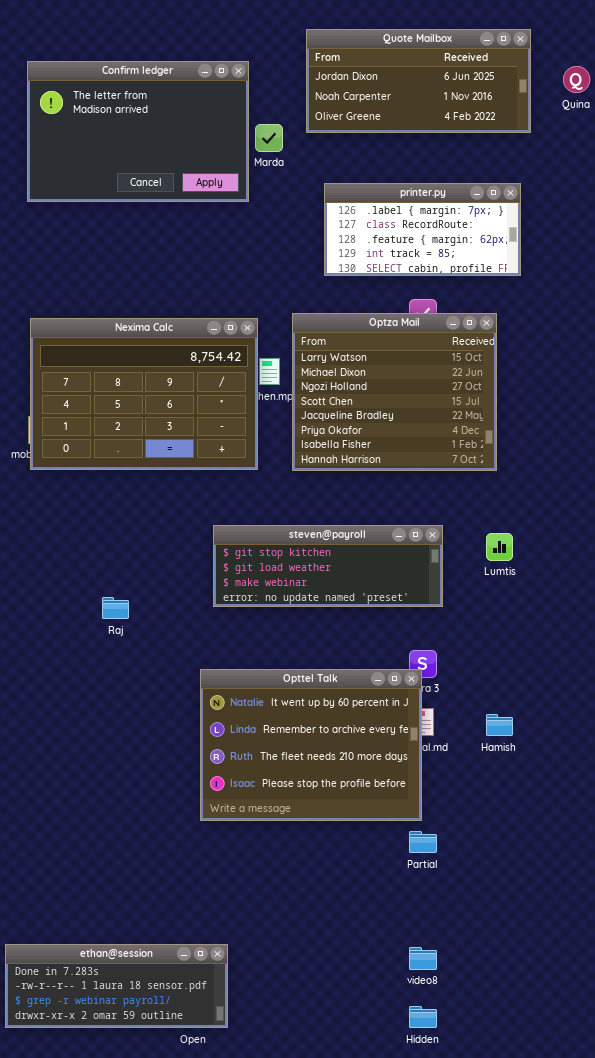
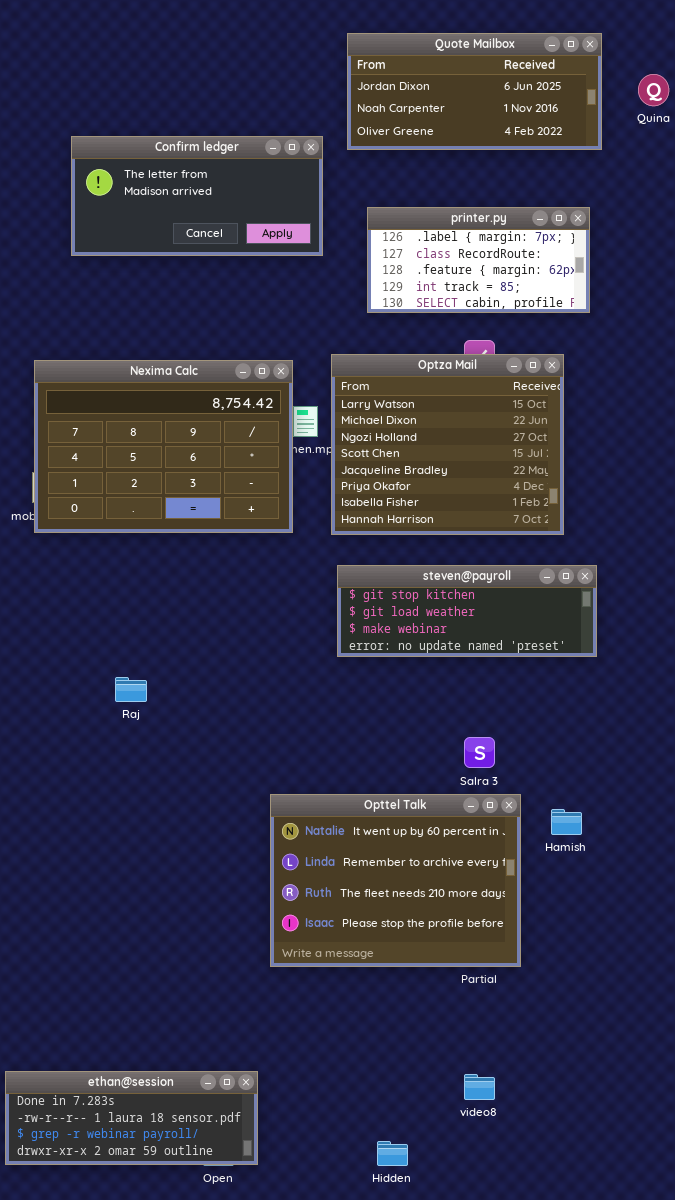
Confirm ledger: [27,61,249,202] -> [71,136,323,256], moved, resized
steven@payroll: [213,525,443,607] -> [337,565,597,657], moved
Opttel Talk: [200,669,422,821] -> [270,794,521,967], moved
Hidden: [409,1006,437,1028] -> [377,1141,408,1166], moved

